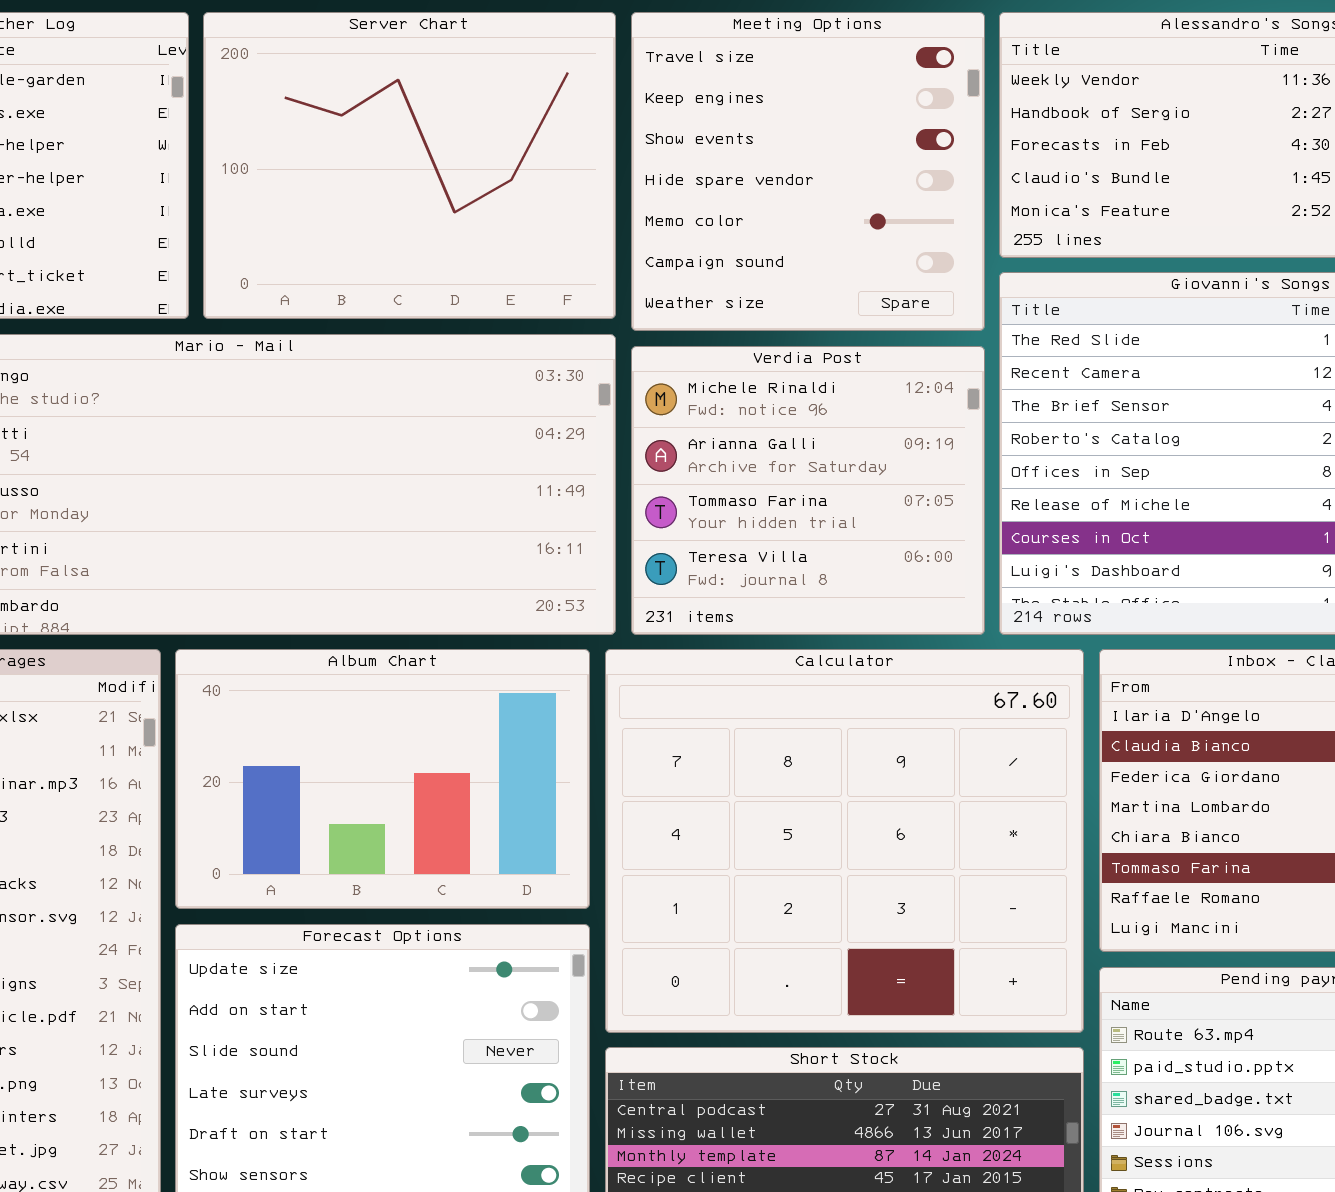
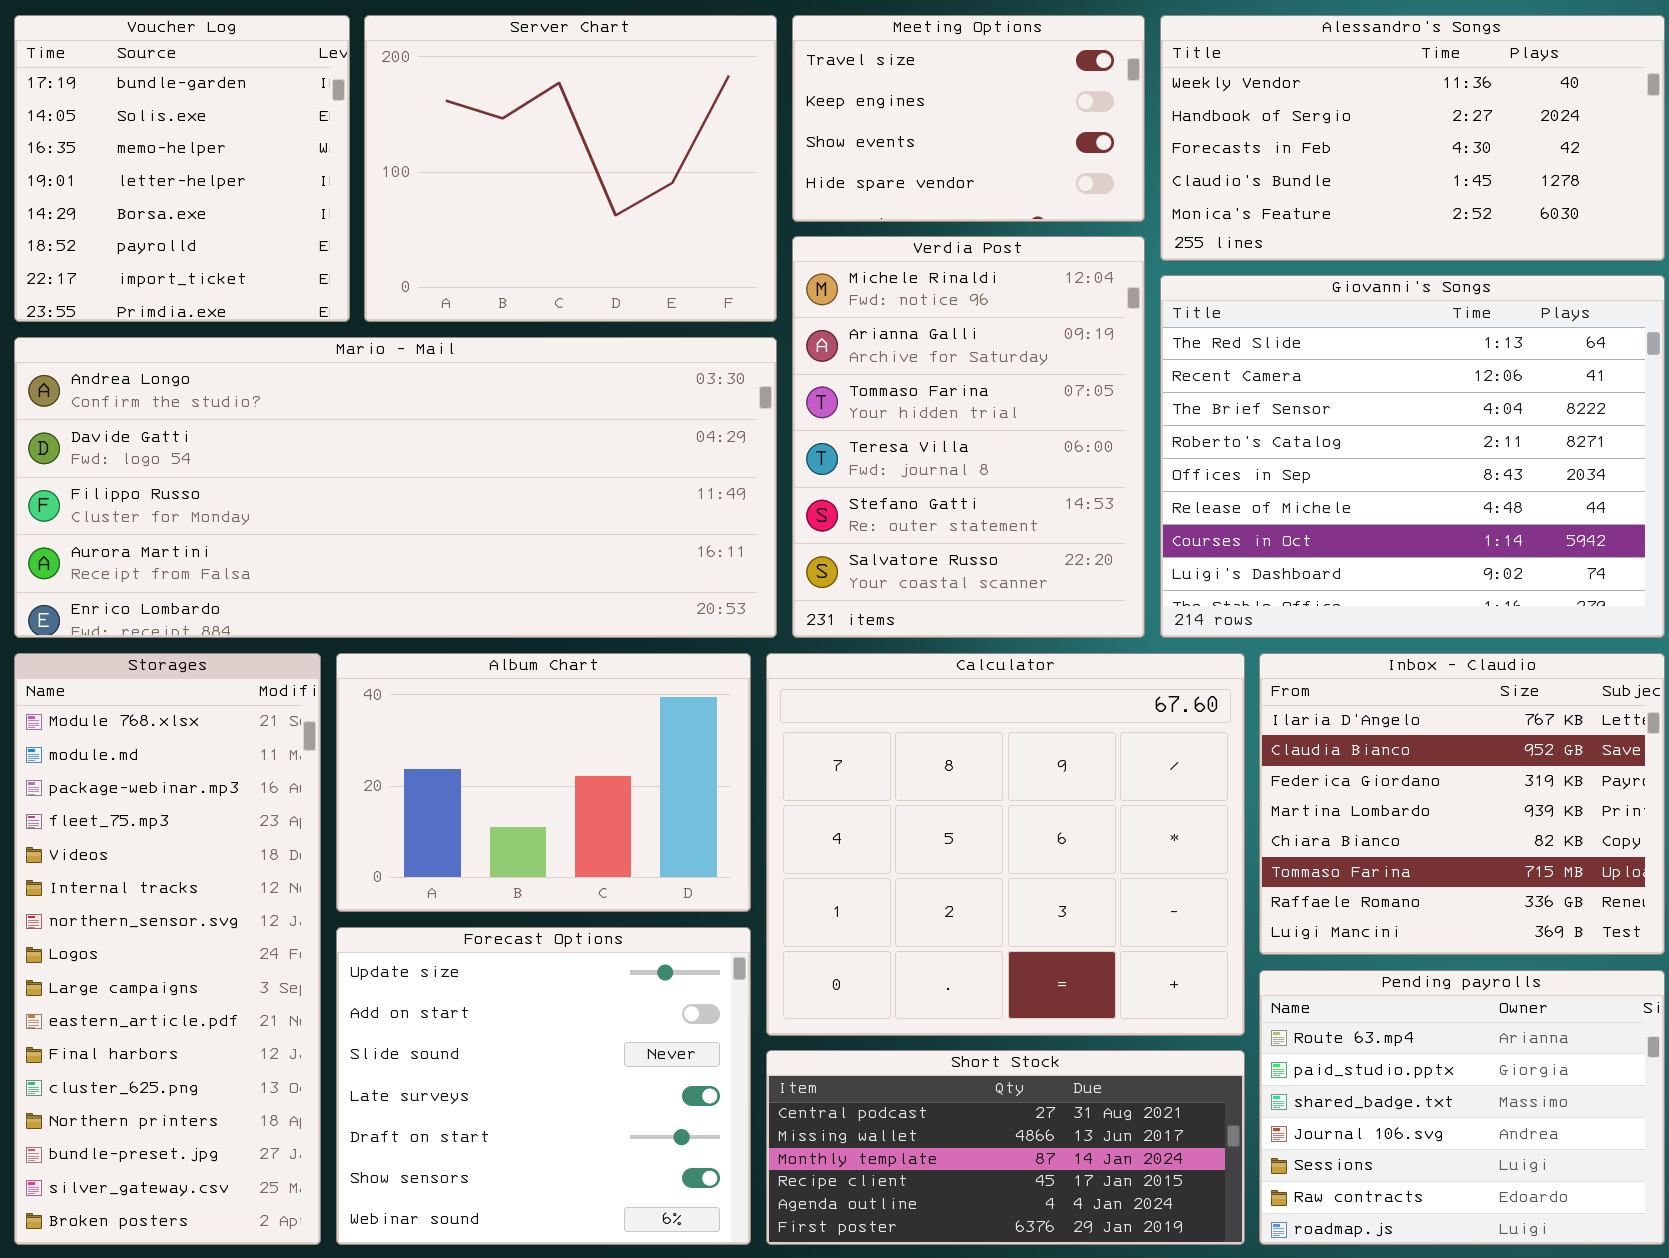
Meeting Options: [631,12,985,331] -> [792,15,1145,222], resized
Verdia Post: [631,346,985,635] -> [792,236,1145,638], resized

